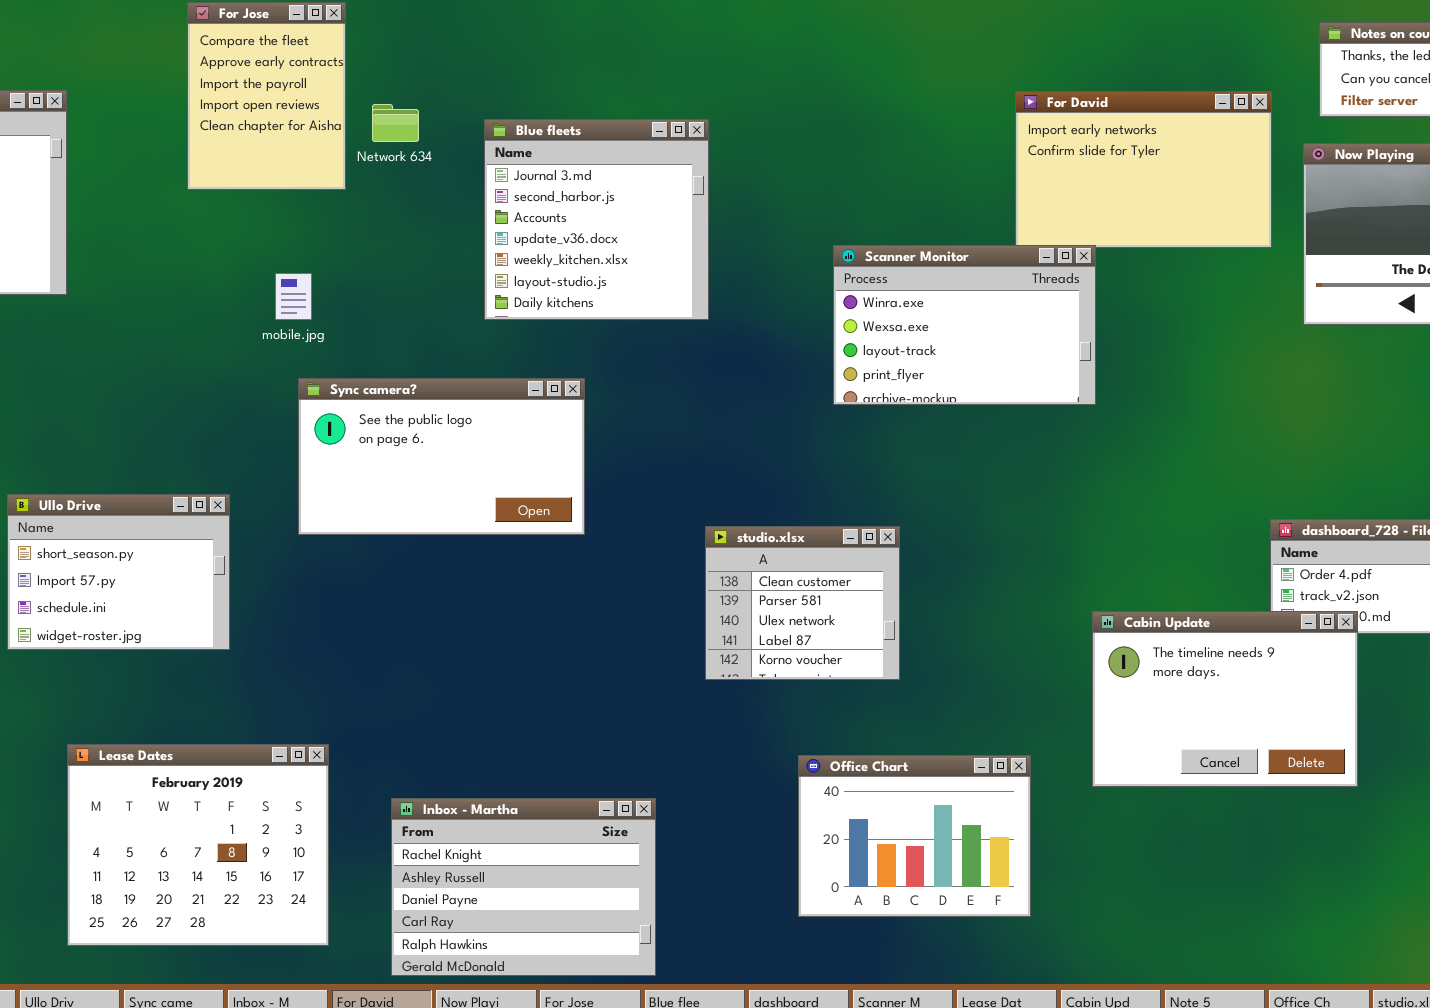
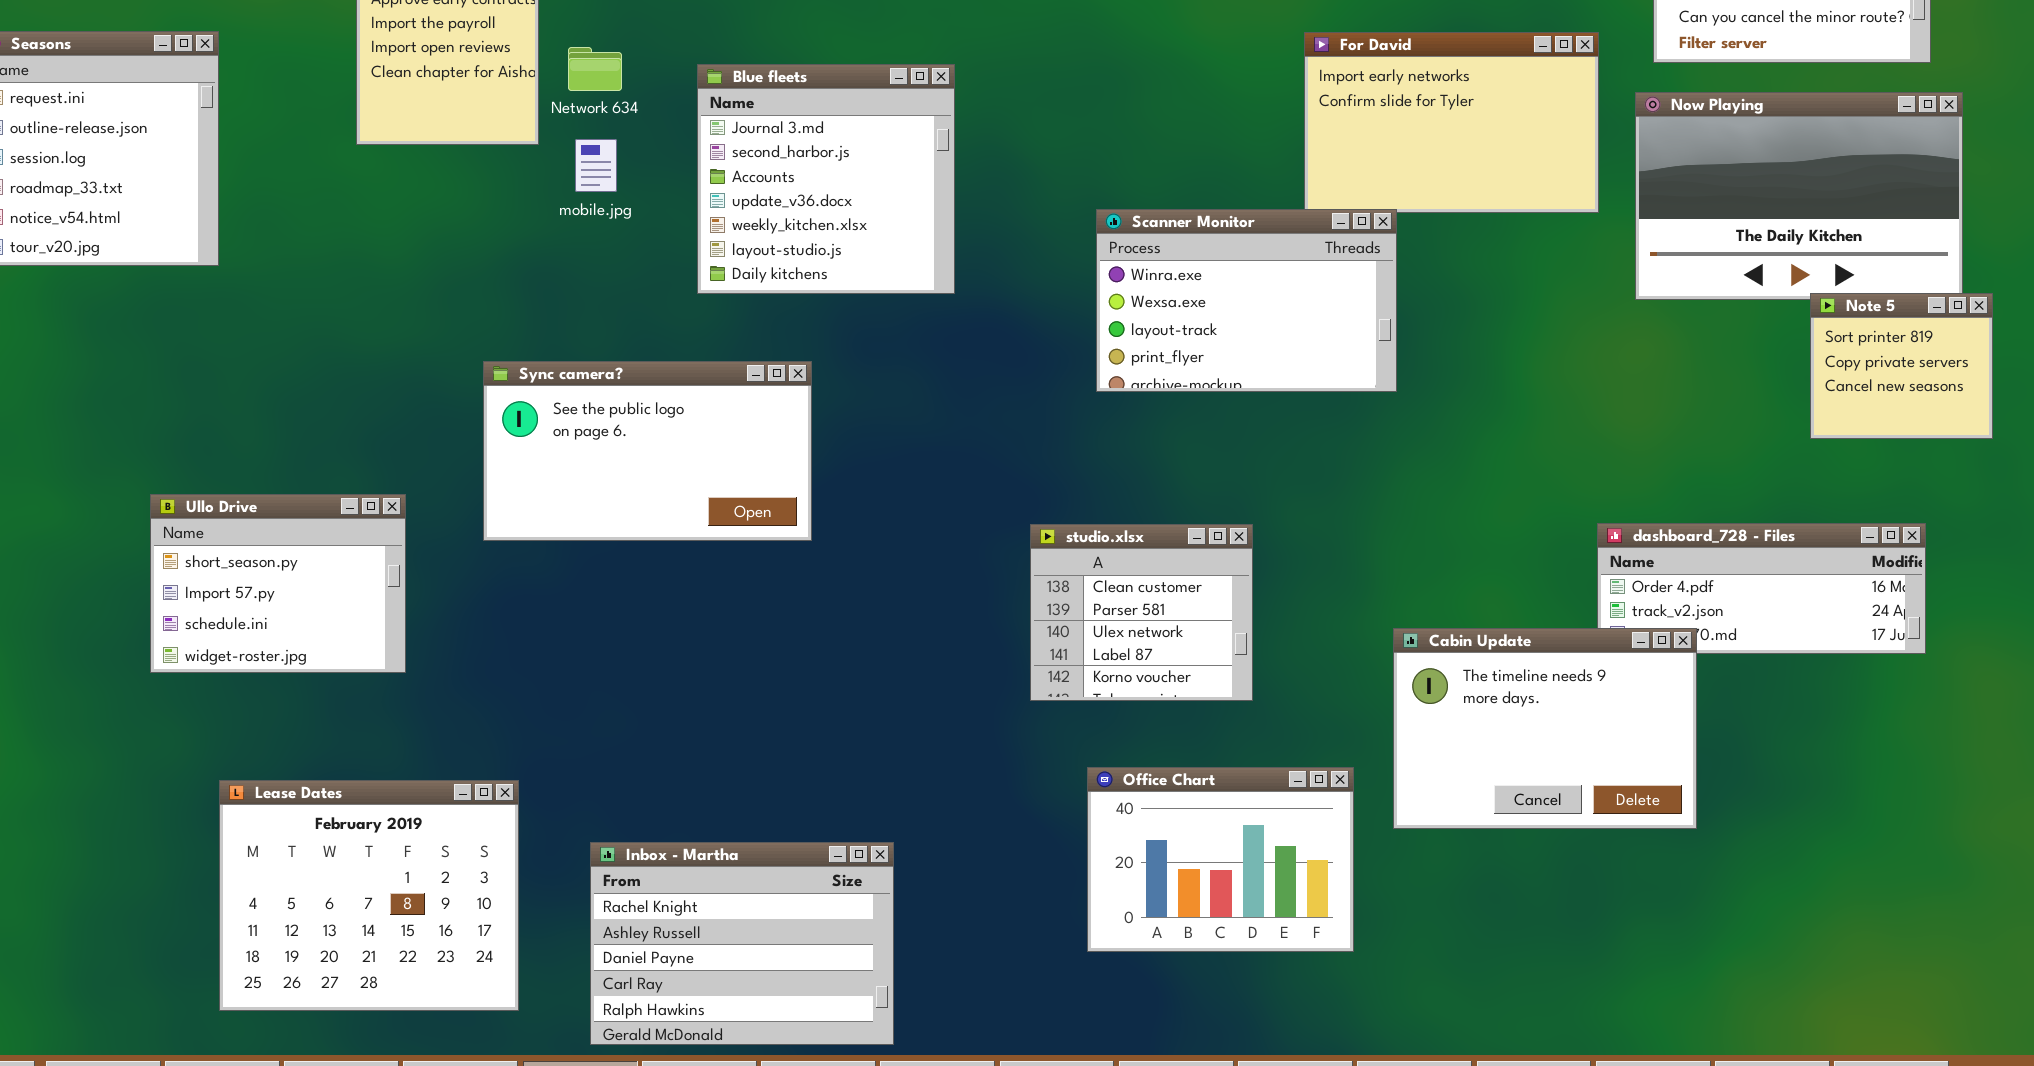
mobile.jpg: [275,273,312,320] -> [575,139,617,192], moved
studio.xlsx: [705,526,900,680] -> [1030,524,1253,701], moved
Office Chart: [798,755,1031,917] -> [1087,767,1354,952], moved

